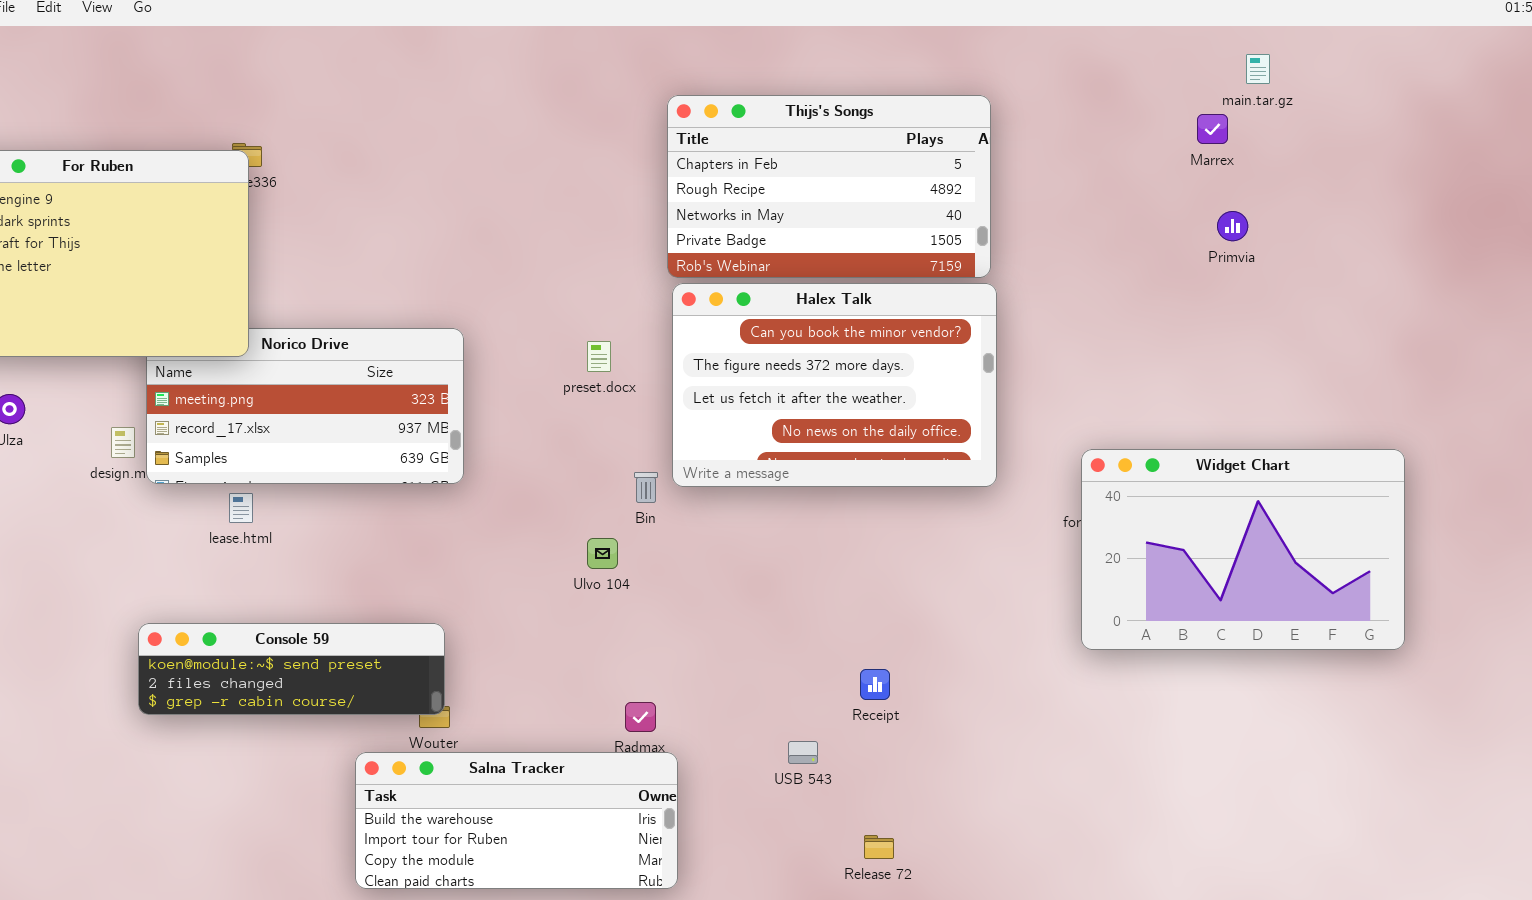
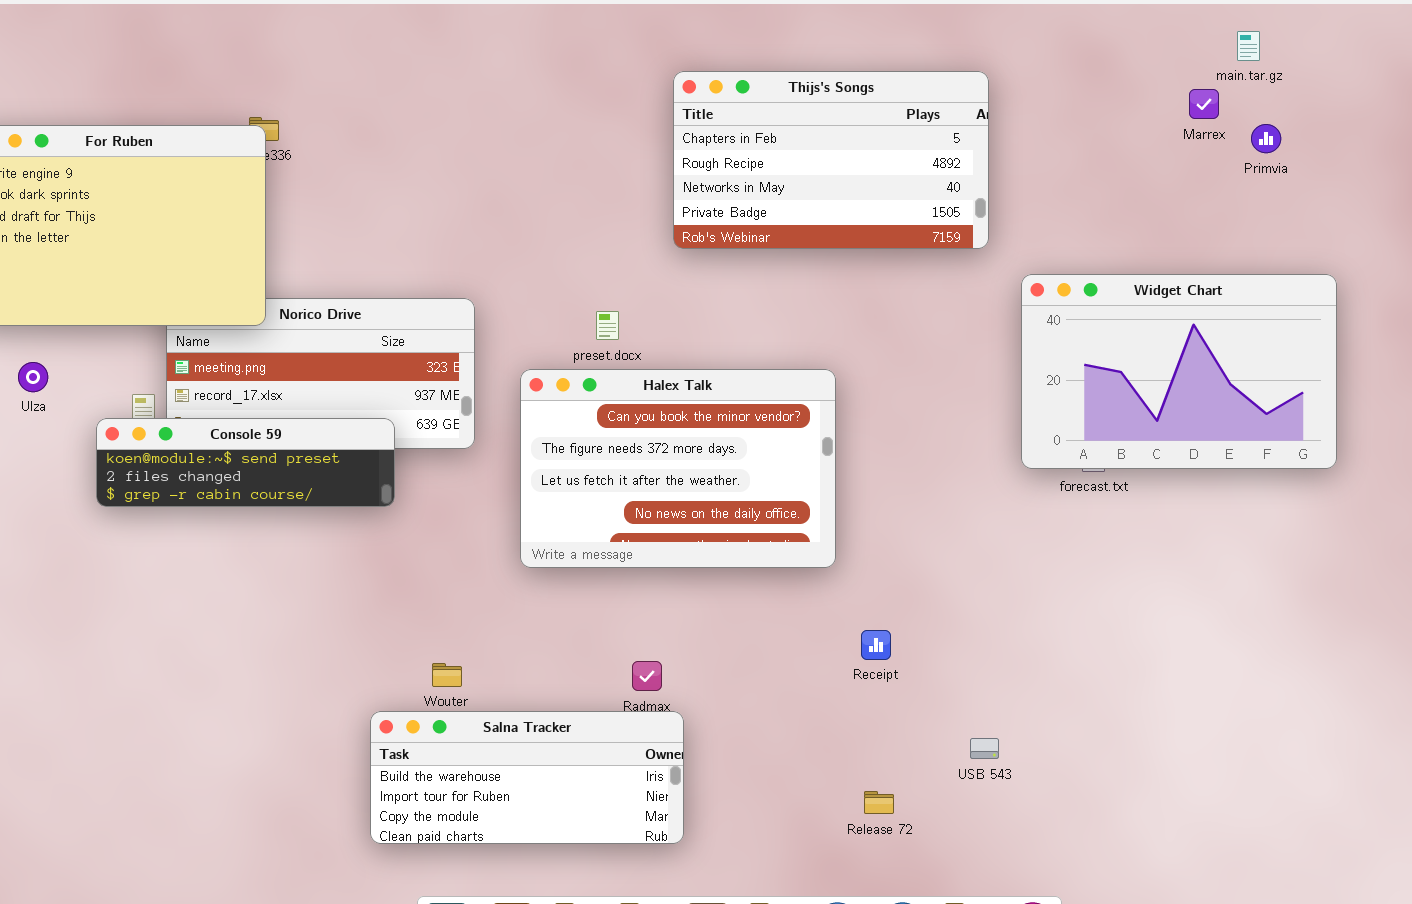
Primvia: [1217,211,1248,241] -> [1251,124,1281,153], moved
Halex Talk: [672,283,997,487] -> [520,369,836,568], moved
Widget Chart: [1081,449,1405,650] -> [1021,274,1337,469], moved
Console 59: [138,623,445,715] -> [96,418,395,507], moved
USB 543: [788,741,818,764] -> [970,738,999,759], moved

